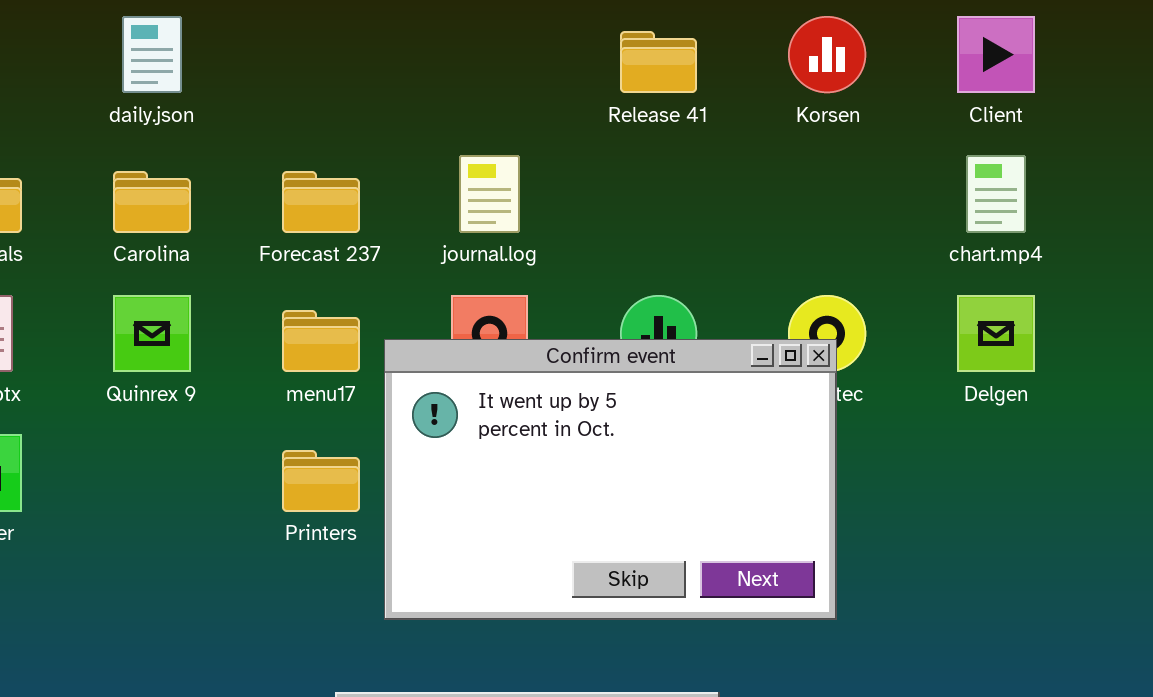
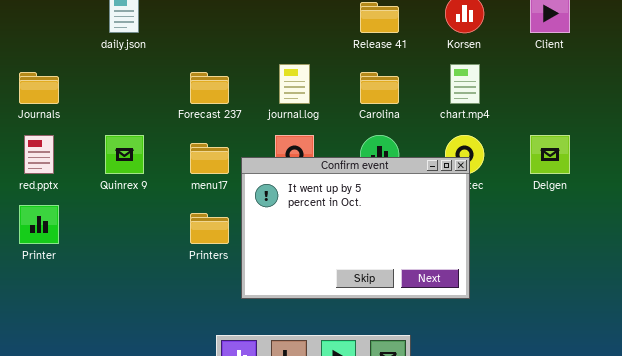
chart.mp4: [966,155,1026,233] -> [450,64,480,104], moved
Carolina: [113,171,191,233] -> [360,72,399,104], moved

